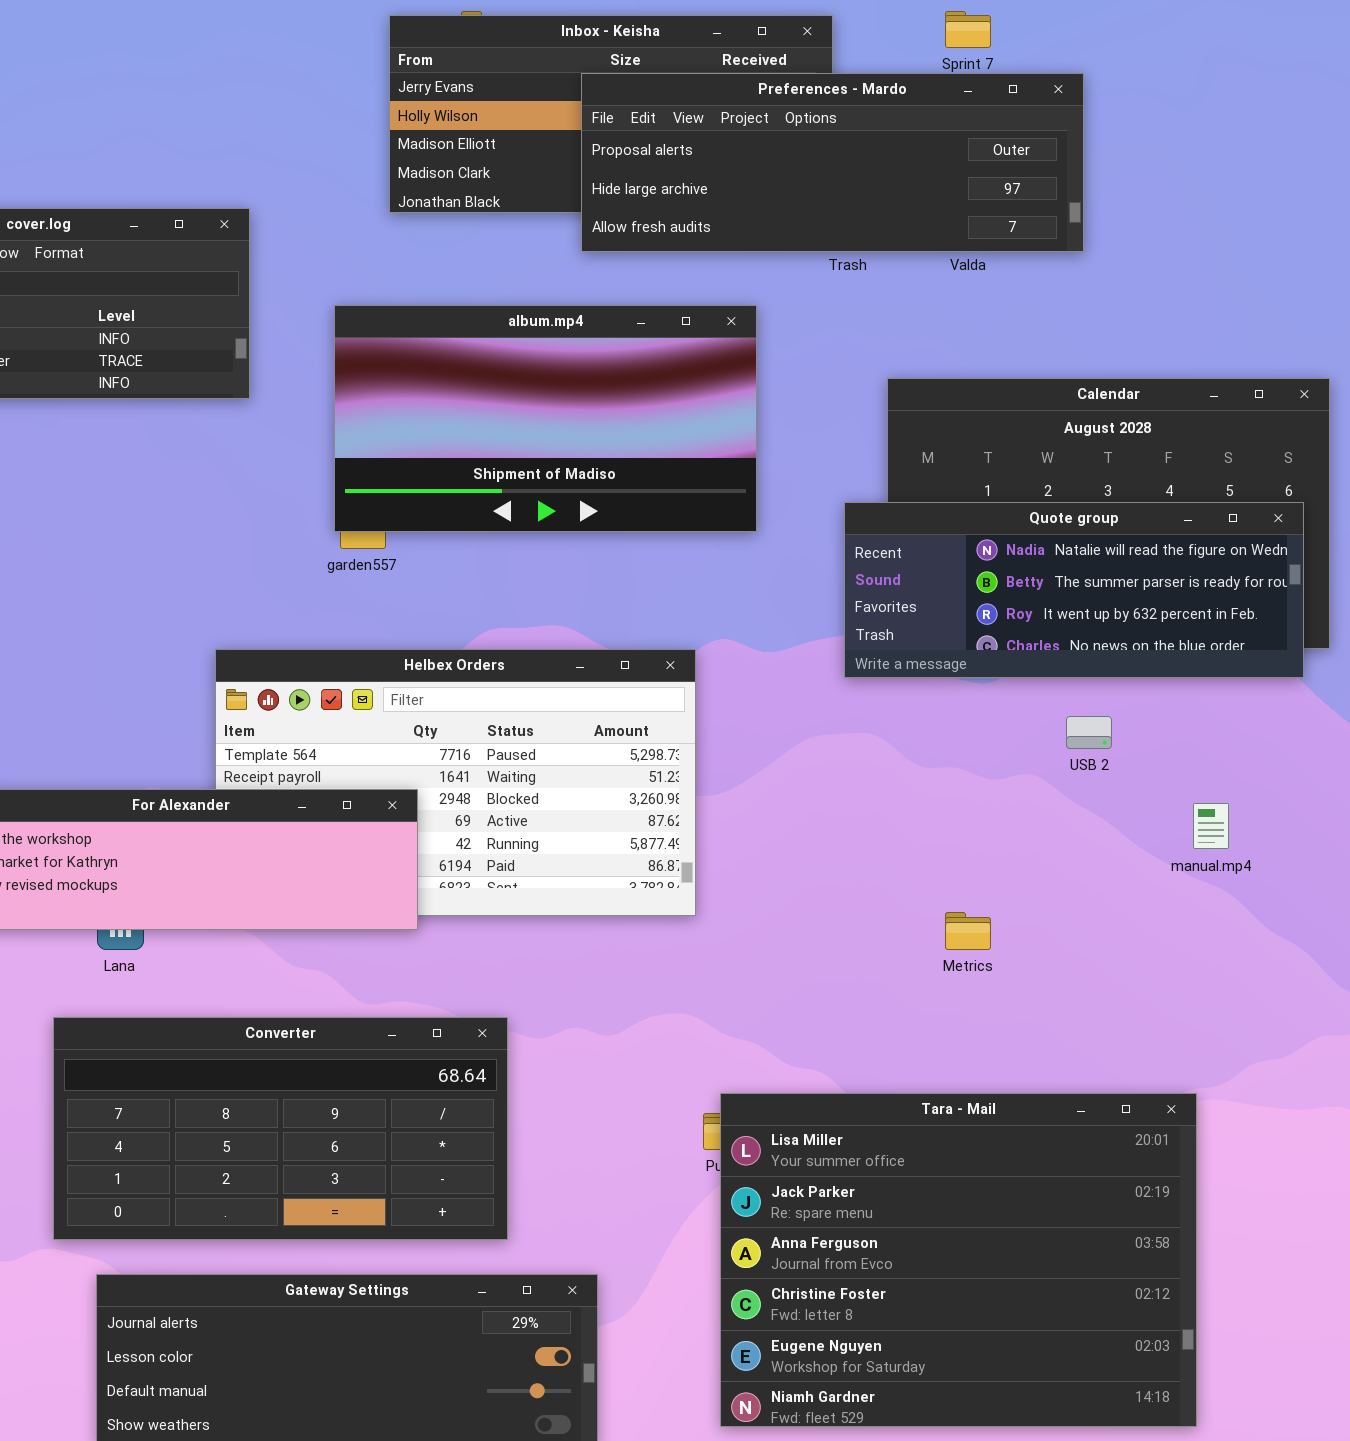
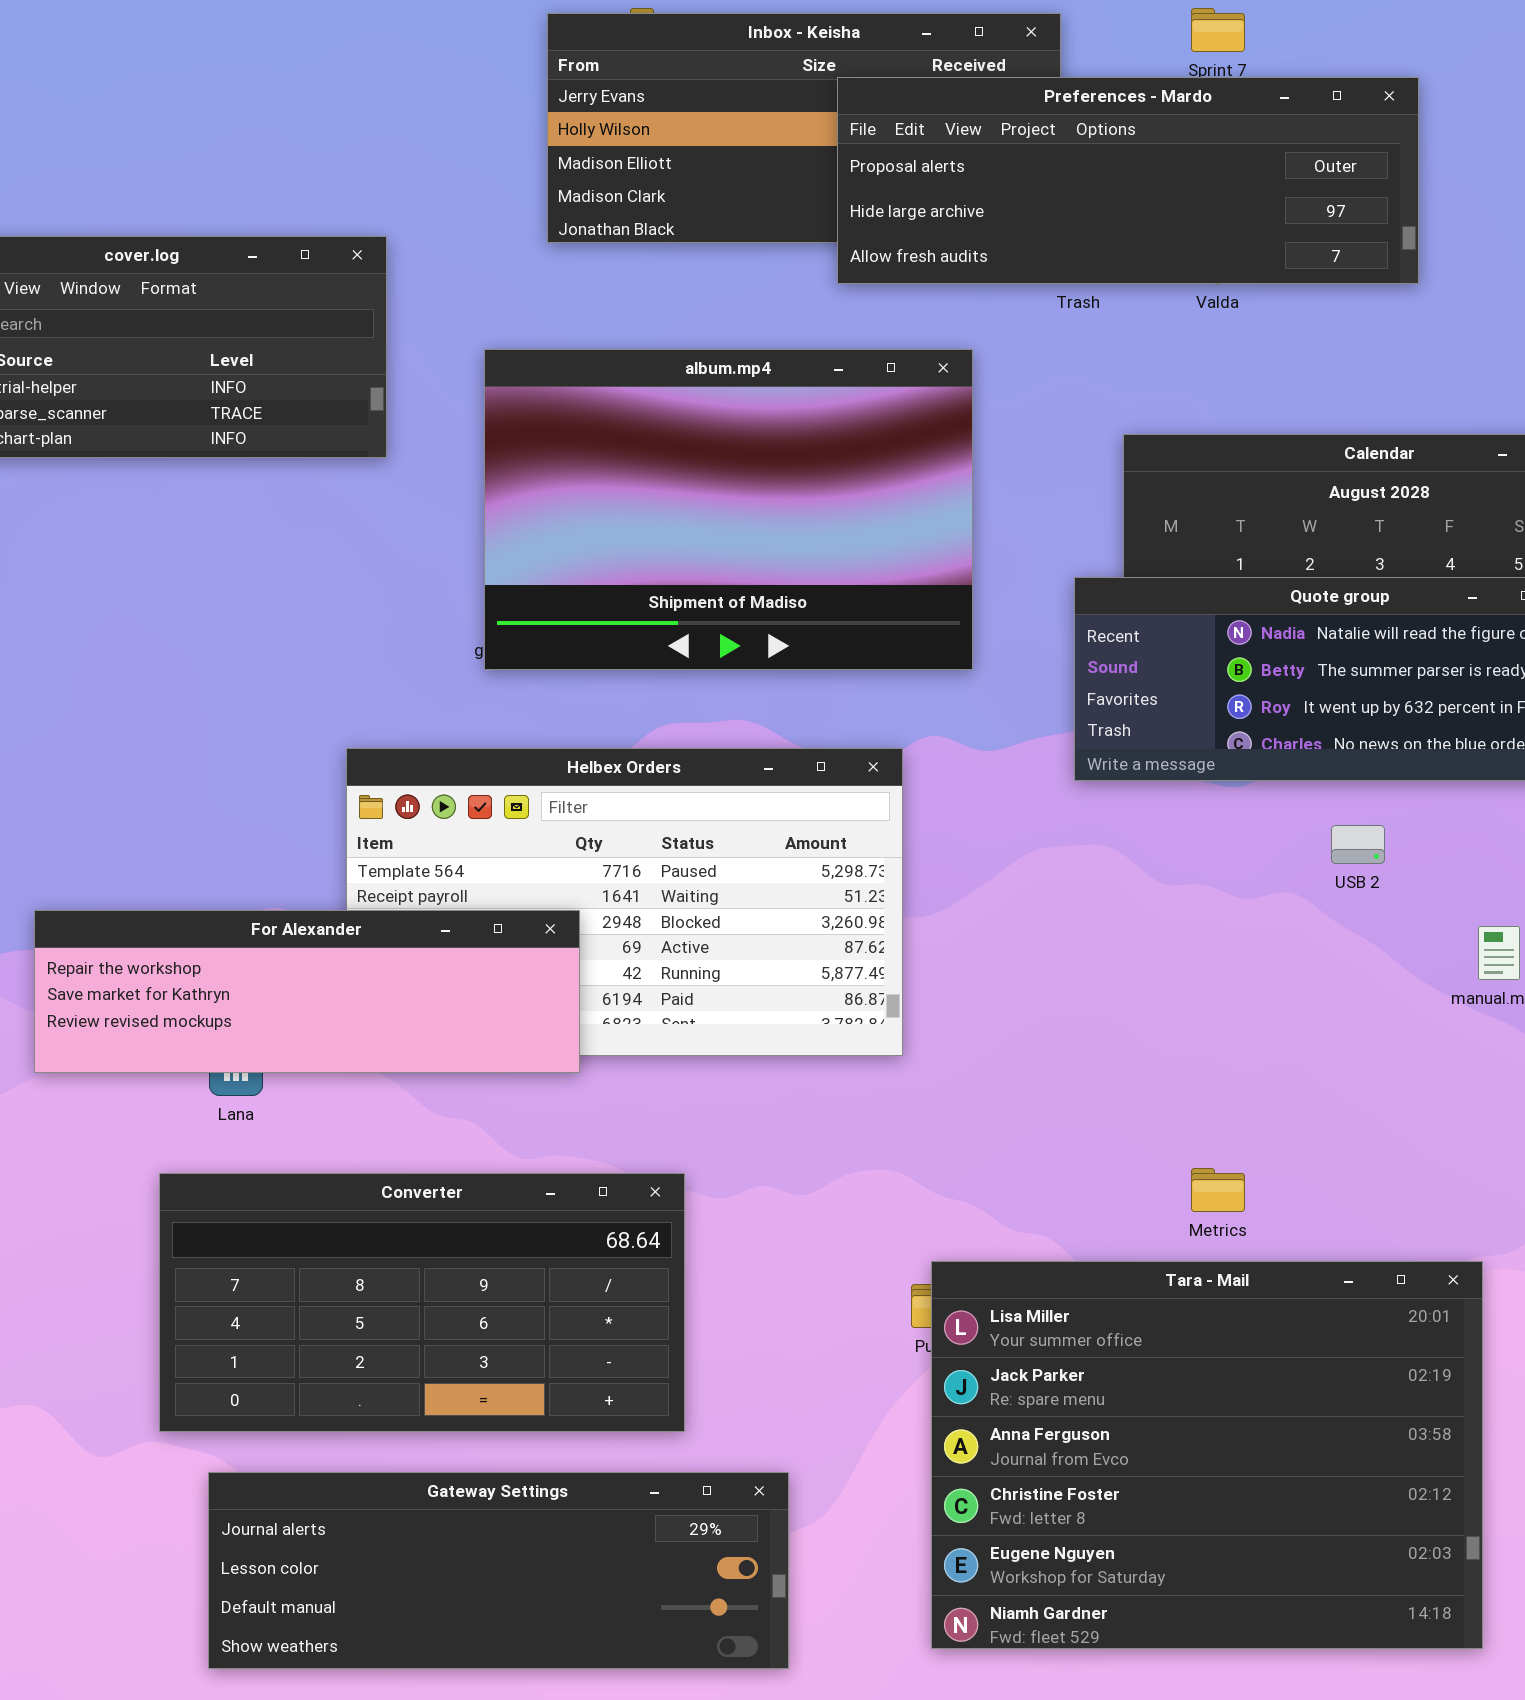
Preferences - Mardo: [581,73,1084,252] -> [837,77,1419,284], moved
album.mp4: [334,305,757,532] -> [484,349,973,670], resized
Metrics: [945,912,991,950] -> [1191,1168,1245,1212], moved

